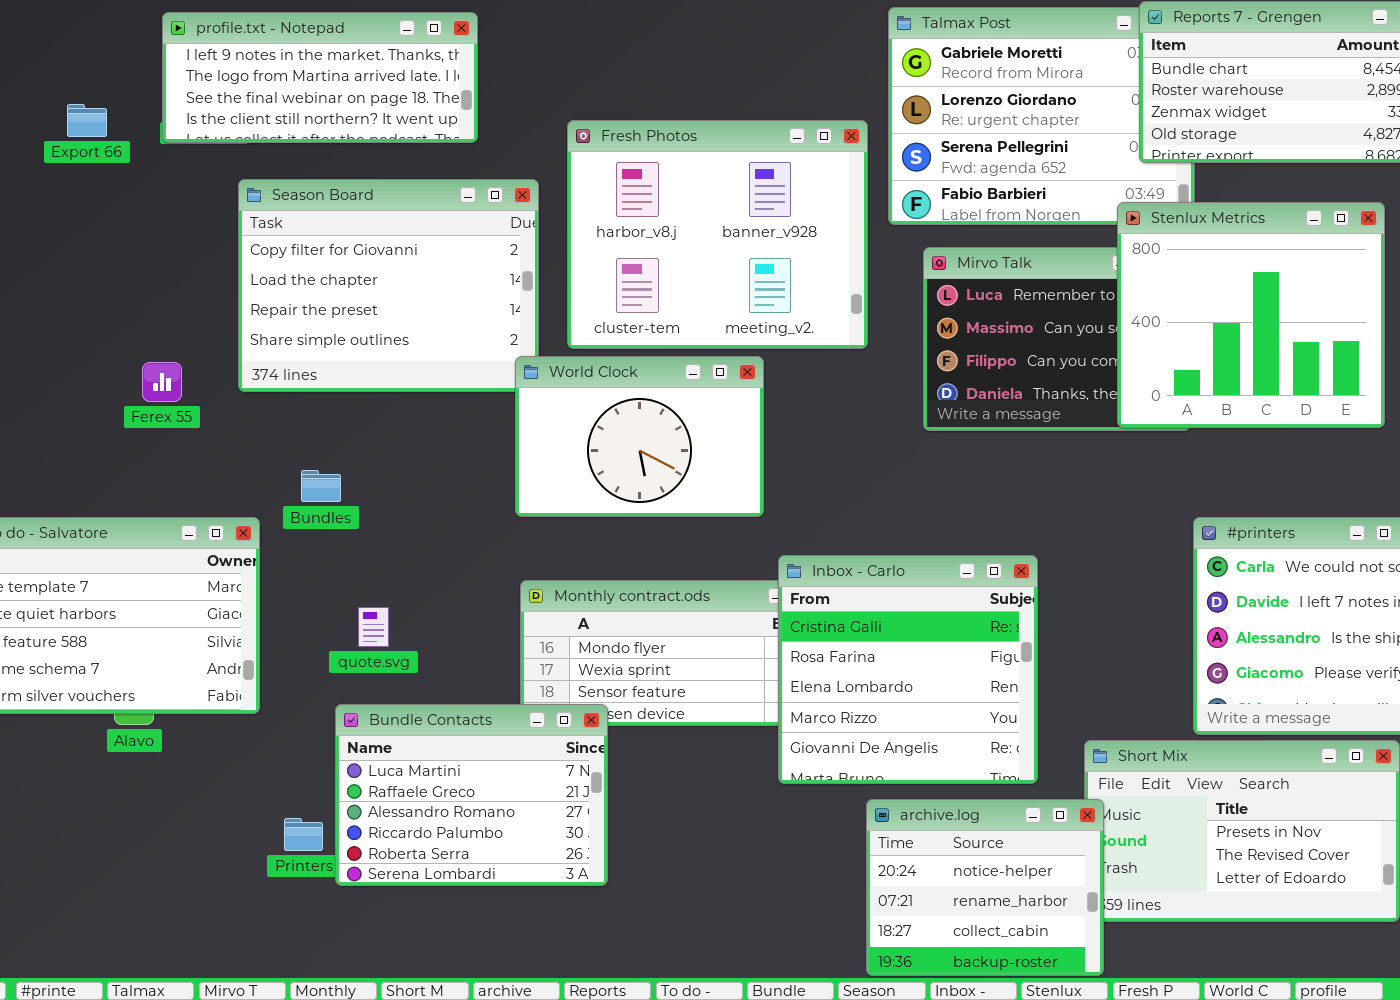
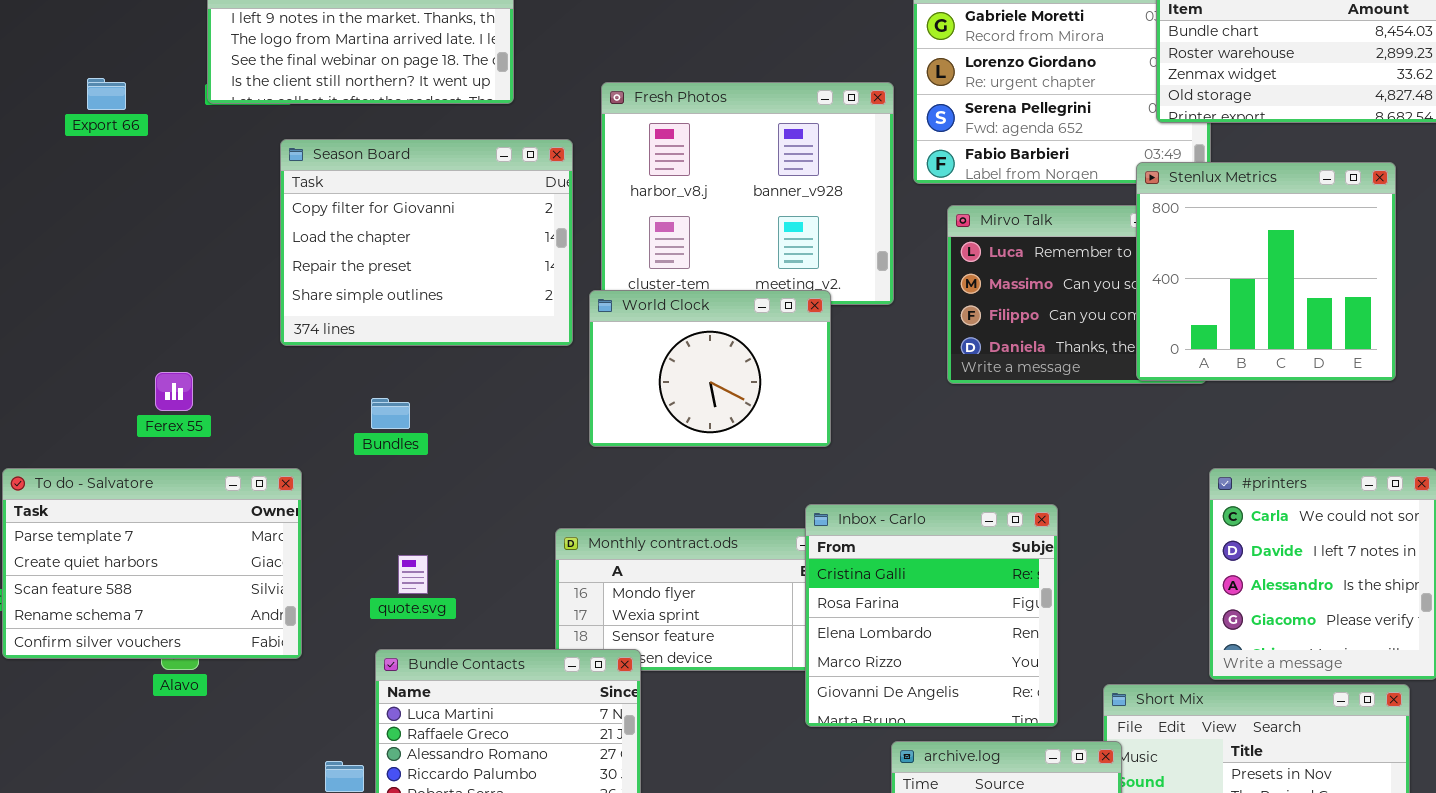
Export 66: [67,104,107,137] -> [87,78,126,110], moved
World Clock: [515,356,764,517] -> [589,290,831,447], moved
Ferex 55: [142,362,182,402] -> [155,372,193,411], moved
Bundles: [301,470,341,502] -> [371,398,410,429], moved

